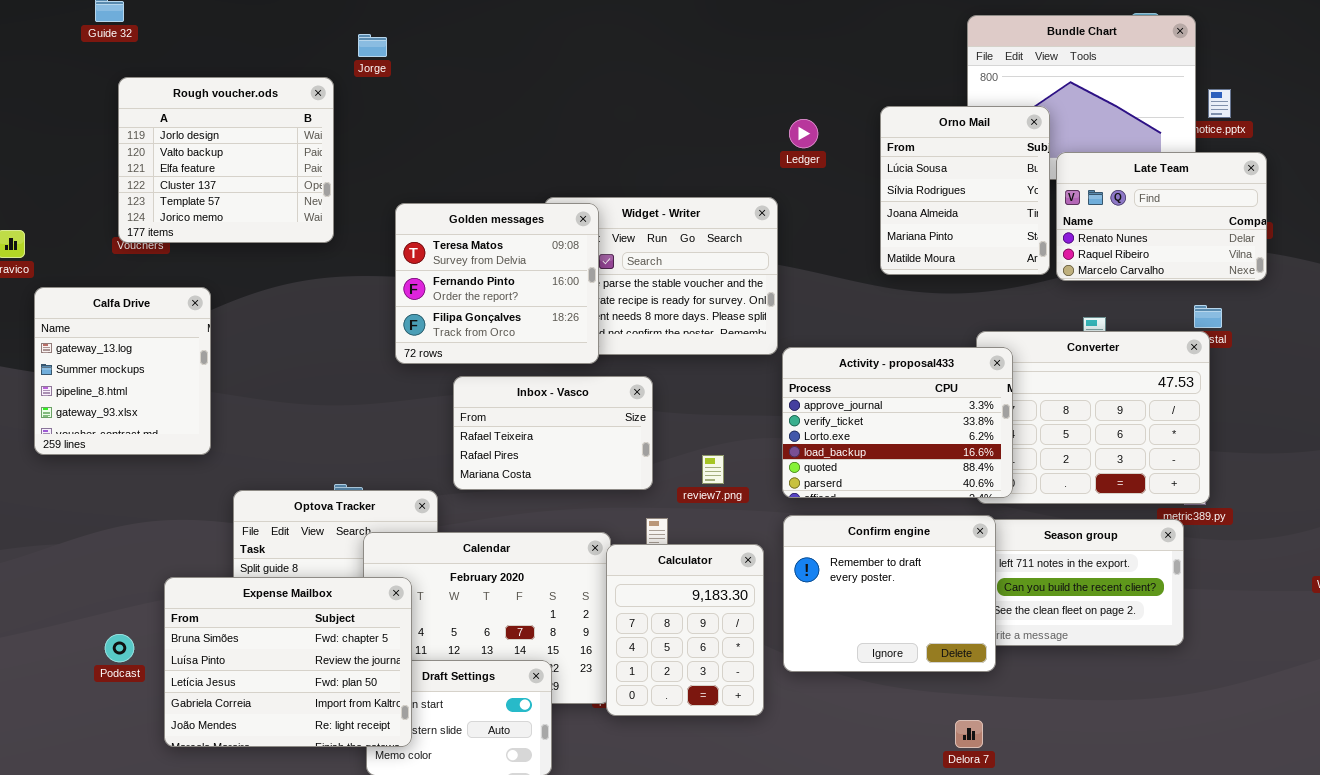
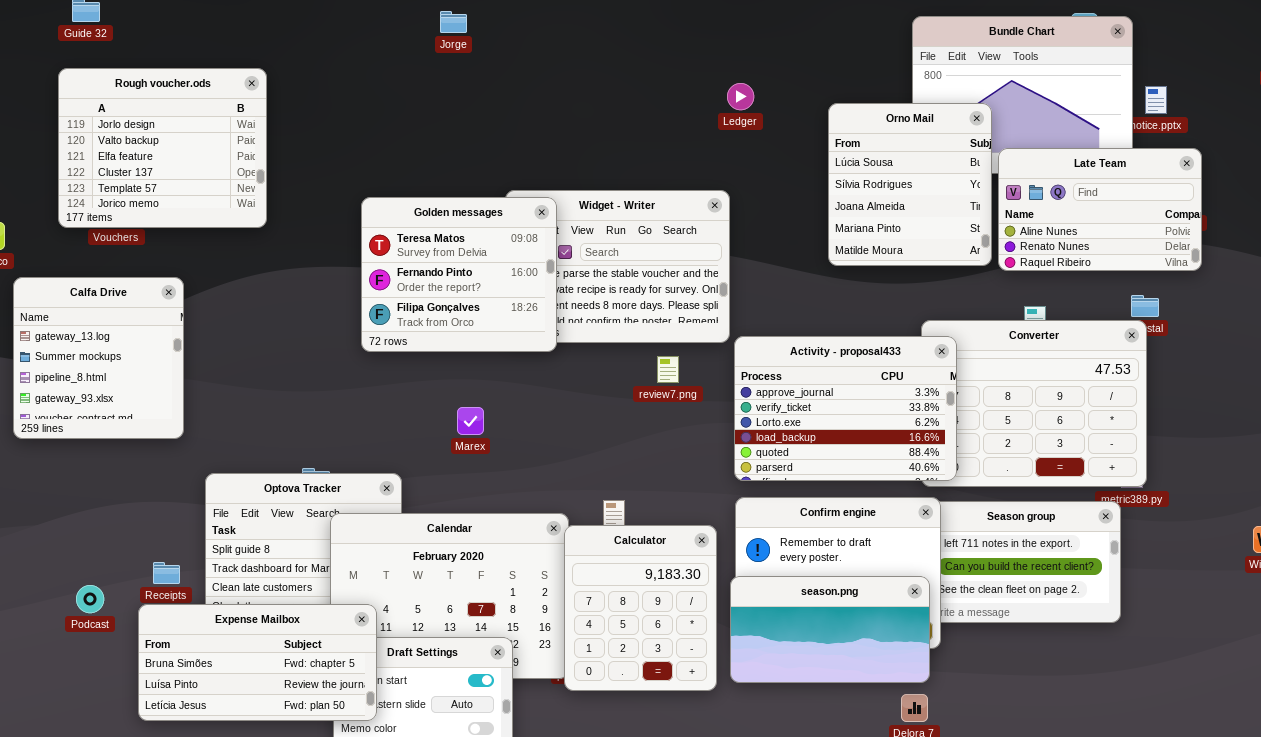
Jorge: [358,34,387,57] -> [440,11,467,33], moved
Rough voucher.ods: [118,77,334,243] -> [58,68,267,228], moved
Ledger: [789,119,818,148] -> [727,83,754,110], moved
Late Team: [1056,152,1267,281] -> [998,148,1202,271], scrolled up 1 row
Inbox - Vasco: [453,376,653,490] -> none, closed
review7.png: [702,455,724,484] -> [657,356,679,383], moved
Expense Mailbox: [164,577,412,747] -> [138,604,377,721], resized
season.png: none -> [730,576,930,683], opened
Podcast: [105,634,134,662] -> [76,585,104,613], moved

